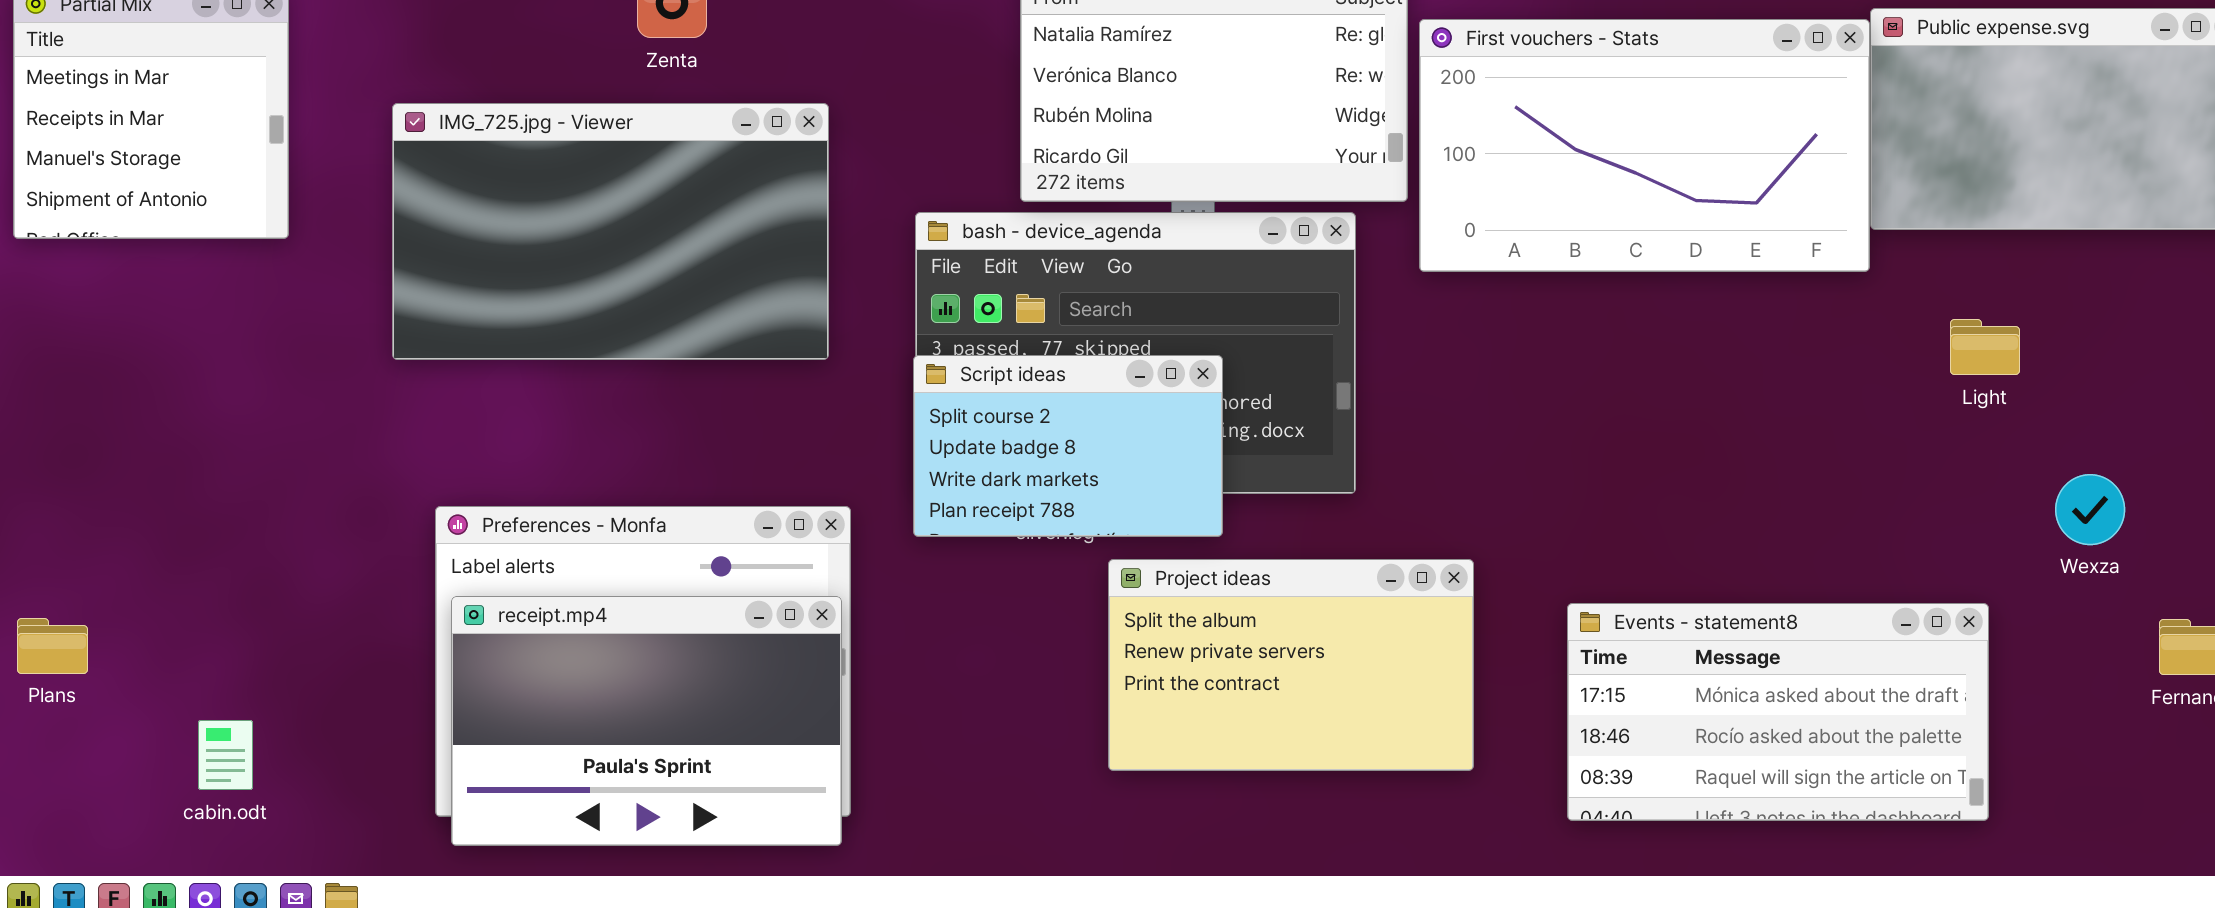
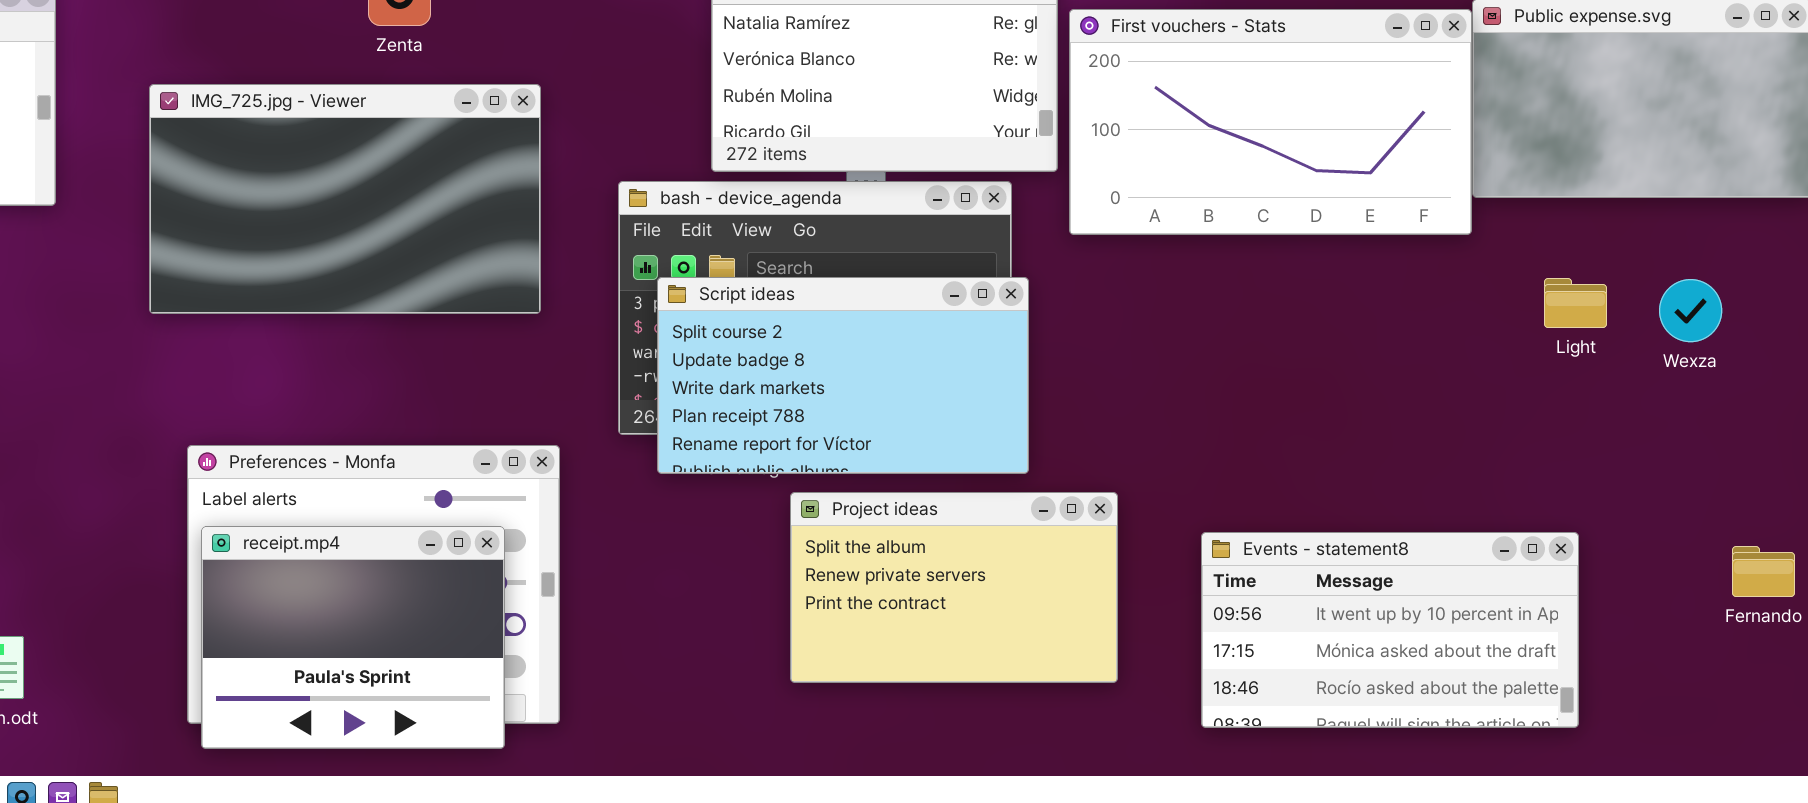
Script ideas: [913,355,1223,537] -> [657,277,1029,474], moved, resized
Wexza: [2055,474,2125,545] -> [1659,279,1722,342], moved
receipt.mp4: [451,596,842,846] -> [201,526,505,749], resized
Events - statement8: [1567,603,1989,821] -> [1201,532,1579,728], scrolled up 1 row

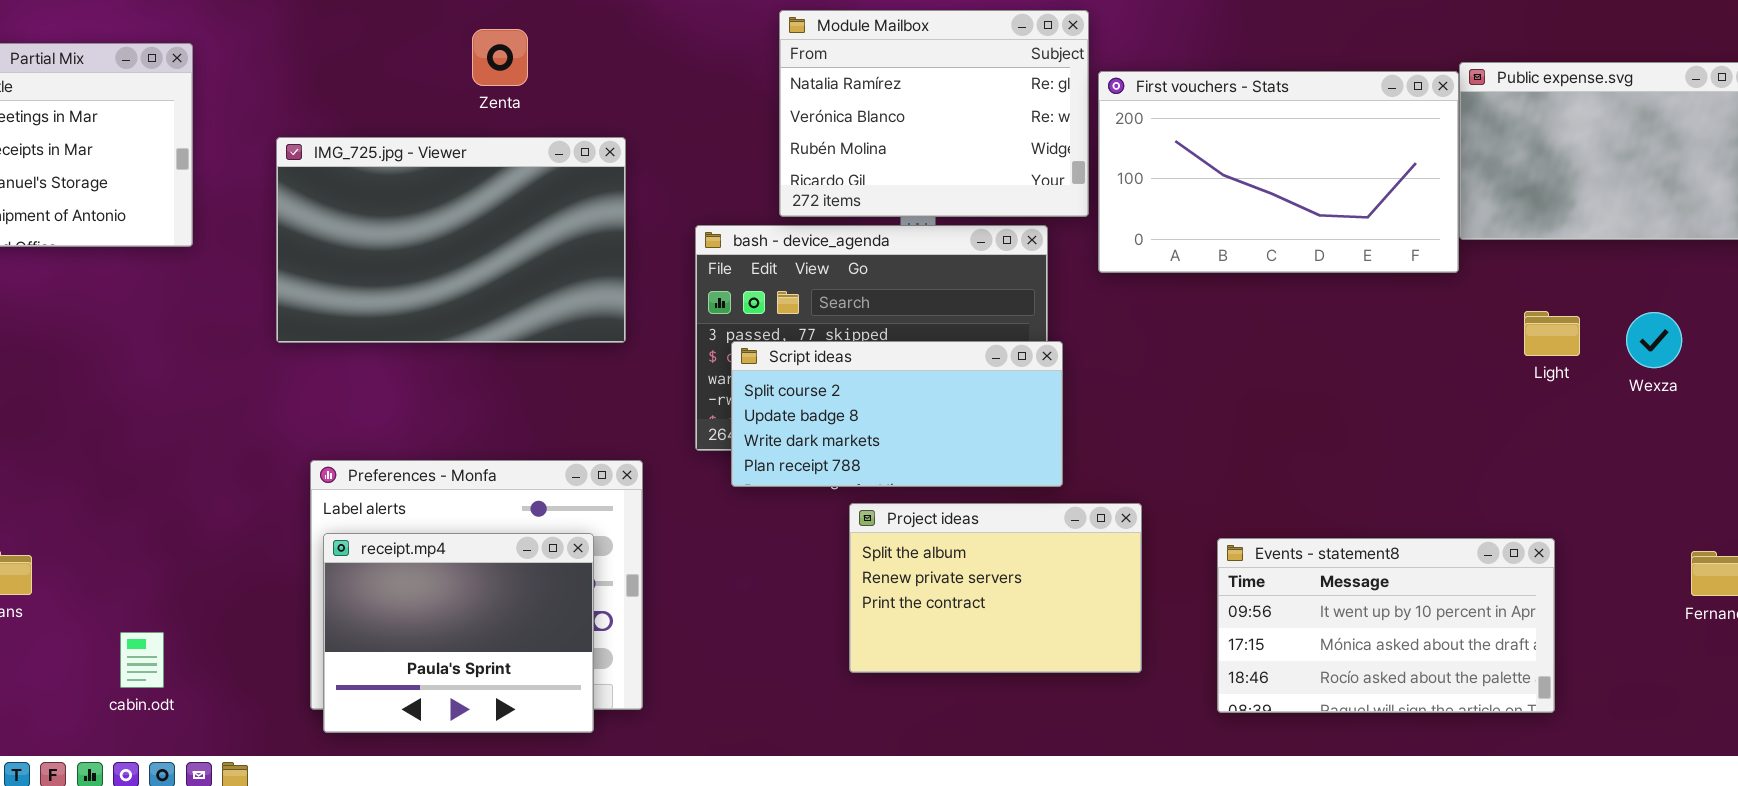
Script ideas: [657,277,1029,474] -> [731,341,1063,487], resized

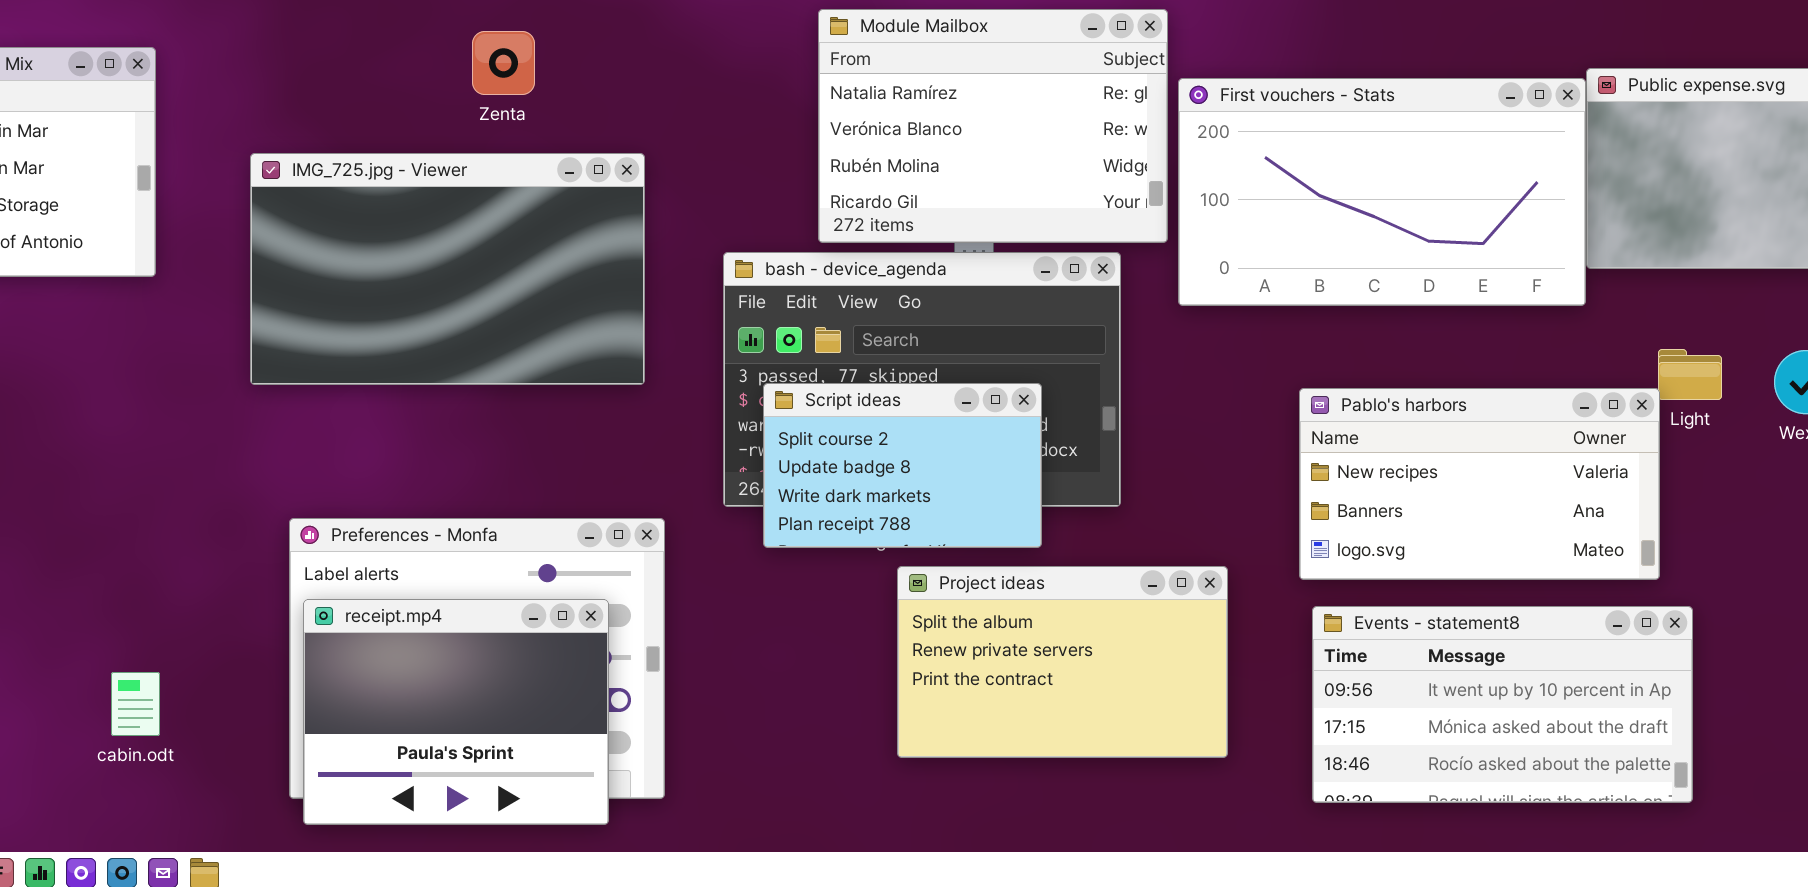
Script ideas: [731,341,1063,487] -> [763,383,1042,548], resized
Pablo's harbors: none -> [1299,388,1660,580], opened
cabin.odt: [120,632,164,688] -> [111,672,160,736], moved

